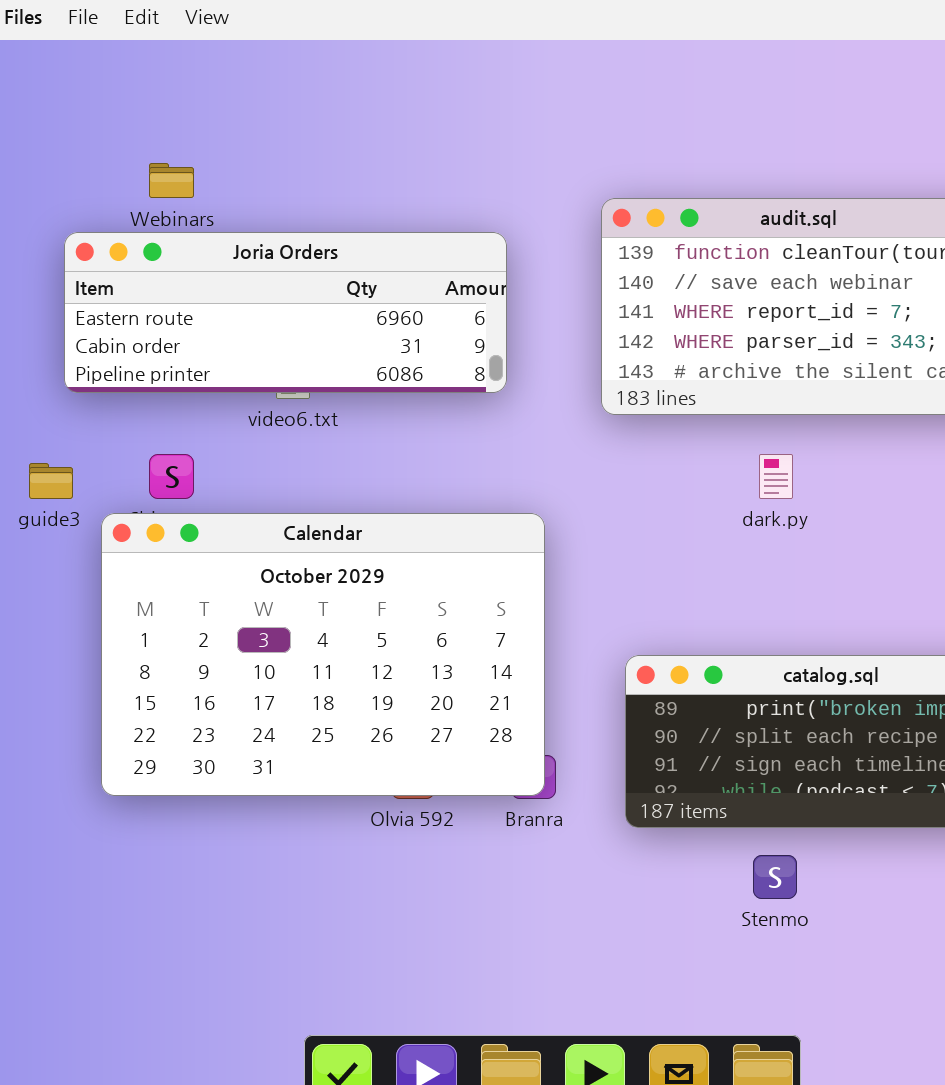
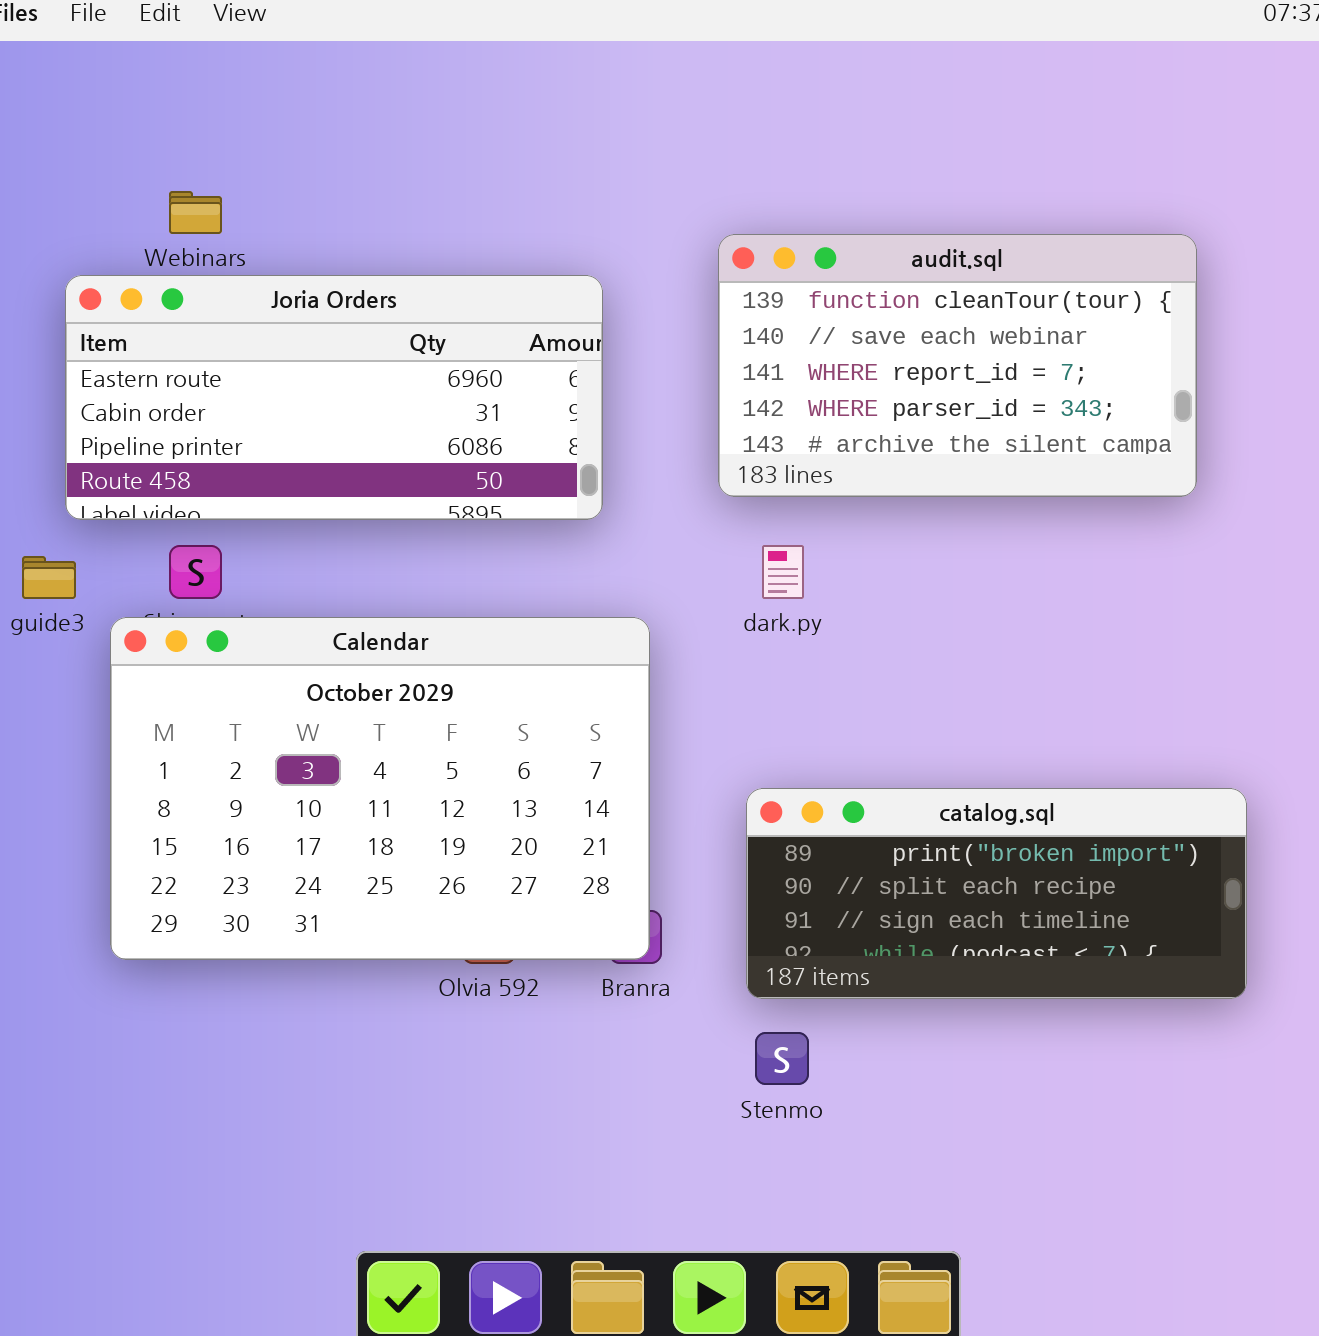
Joria Orders: [64,232,507,393] -> [65,275,603,520], resized
dark.py: [759,454,793,499] -> [762,545,804,599], moved
Stenmo: [753,855,797,899] -> [755,1032,809,1085], moved

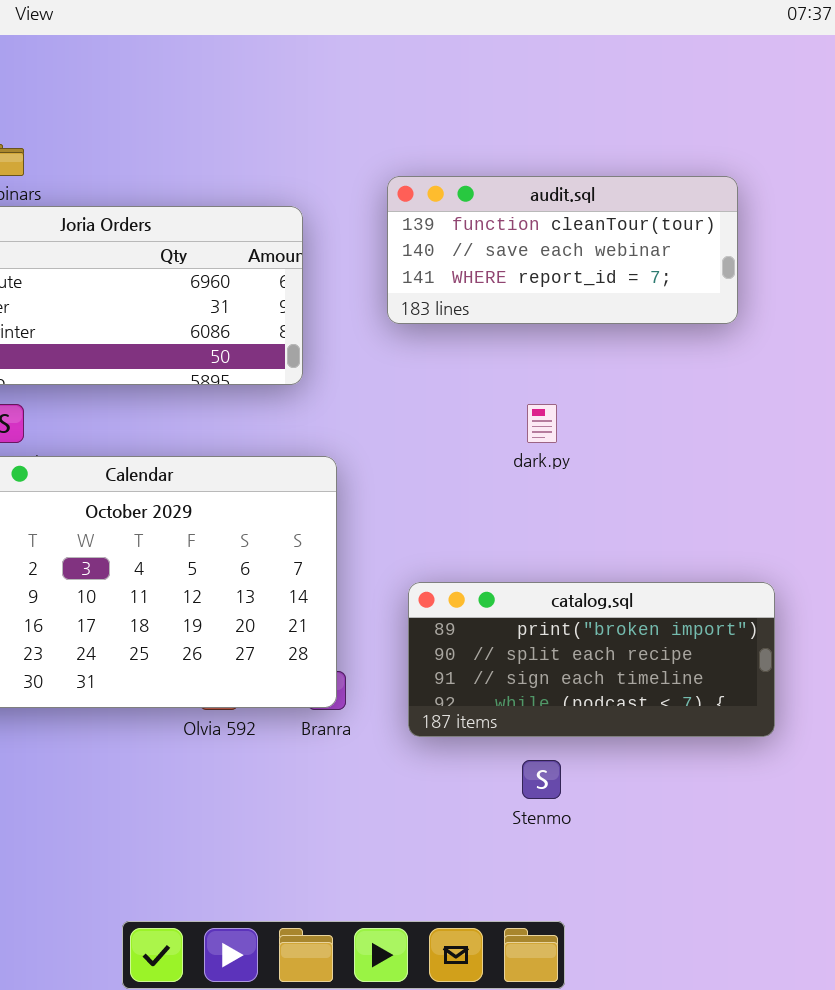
audit.sql: [718,234,1197,497] -> [387,176,738,324], resized
dark.py: [762,545,804,599] -> [527,404,557,443], moved
Stenmo: [755,1032,809,1085] -> [522,760,561,799], moved

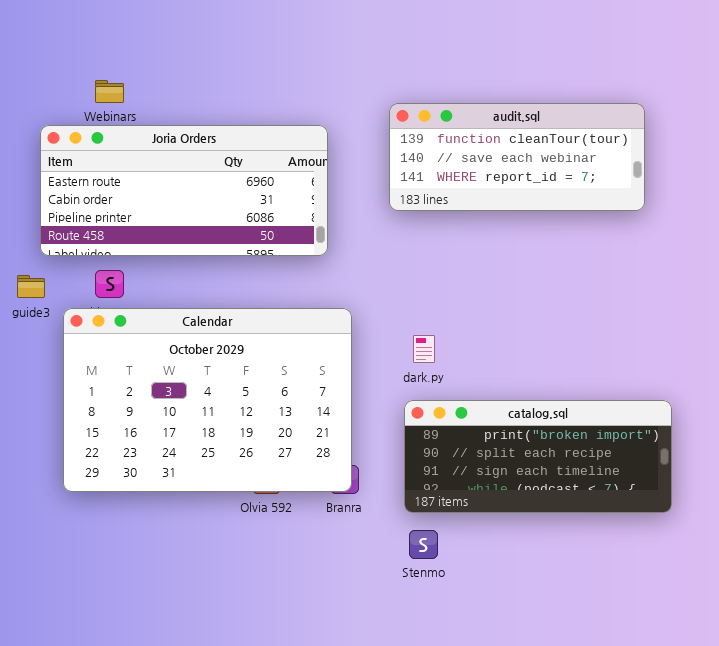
dark.py: [527,404,557,443] -> [413,335,435,363], moved
Stenmo: [522,760,561,799] -> [409,530,438,559], moved

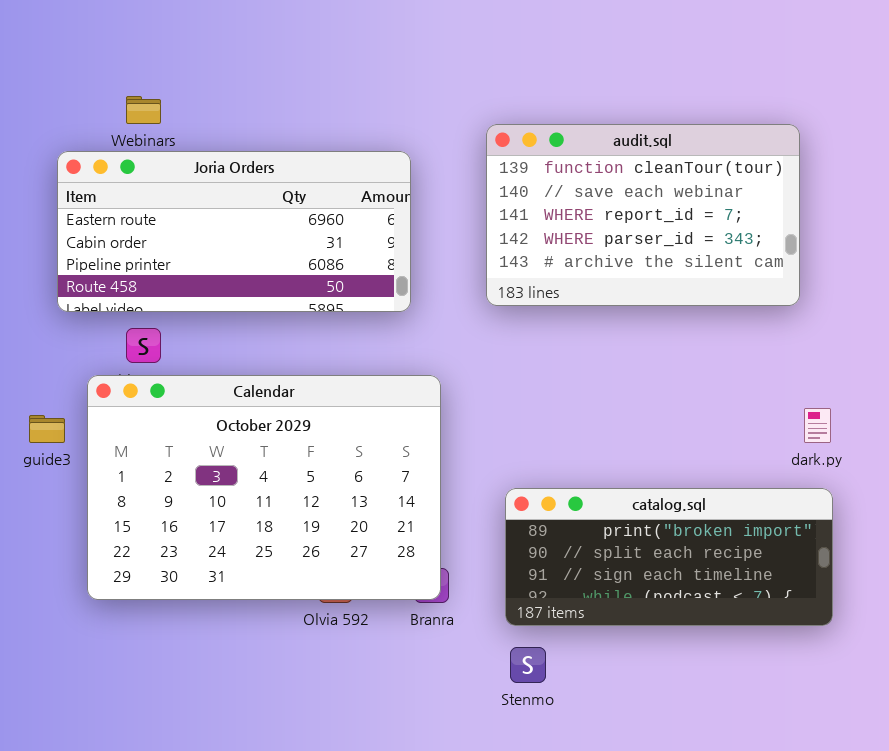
audit.sql: [389,103,645,211] -> [486,124,800,306], resized
guide3: [17,275,45,298] -> [29,415,65,443], moved
dark.py: [413,335,435,363] -> [804,408,831,443], moved

